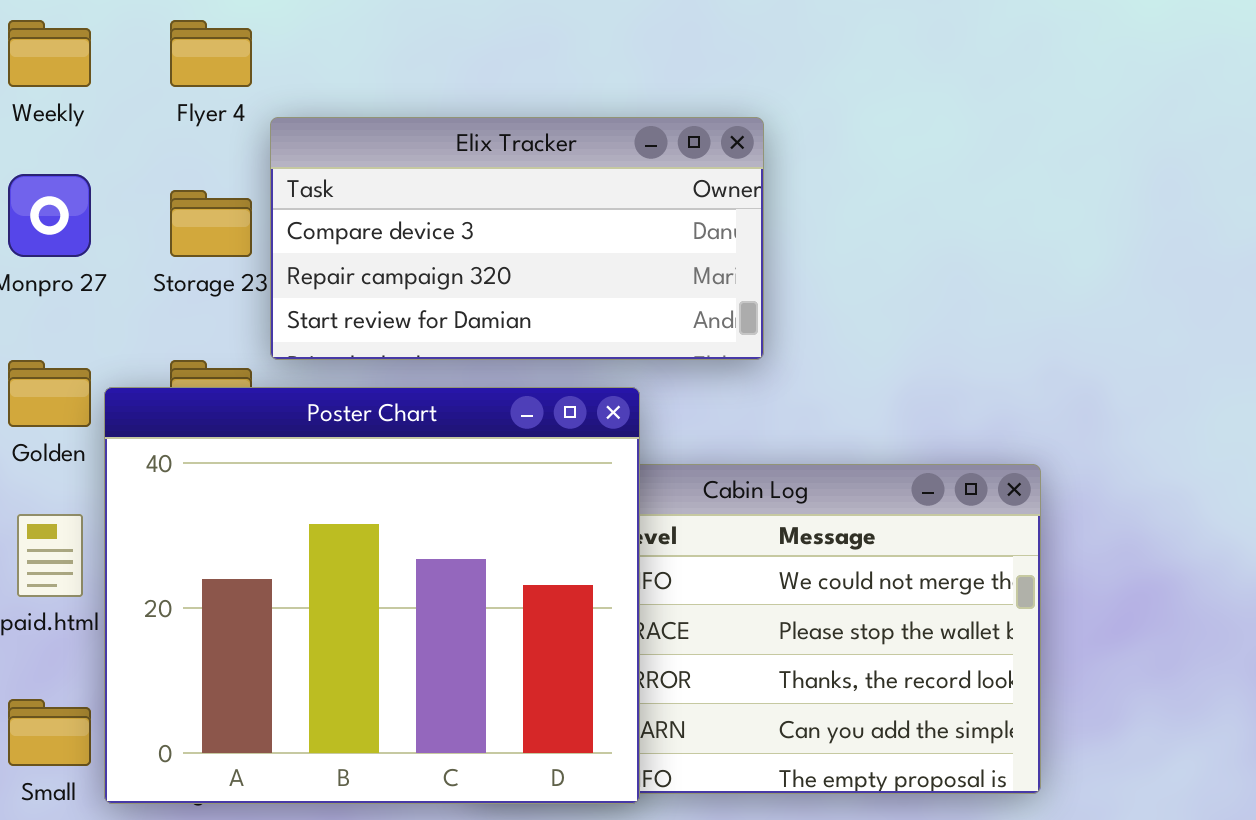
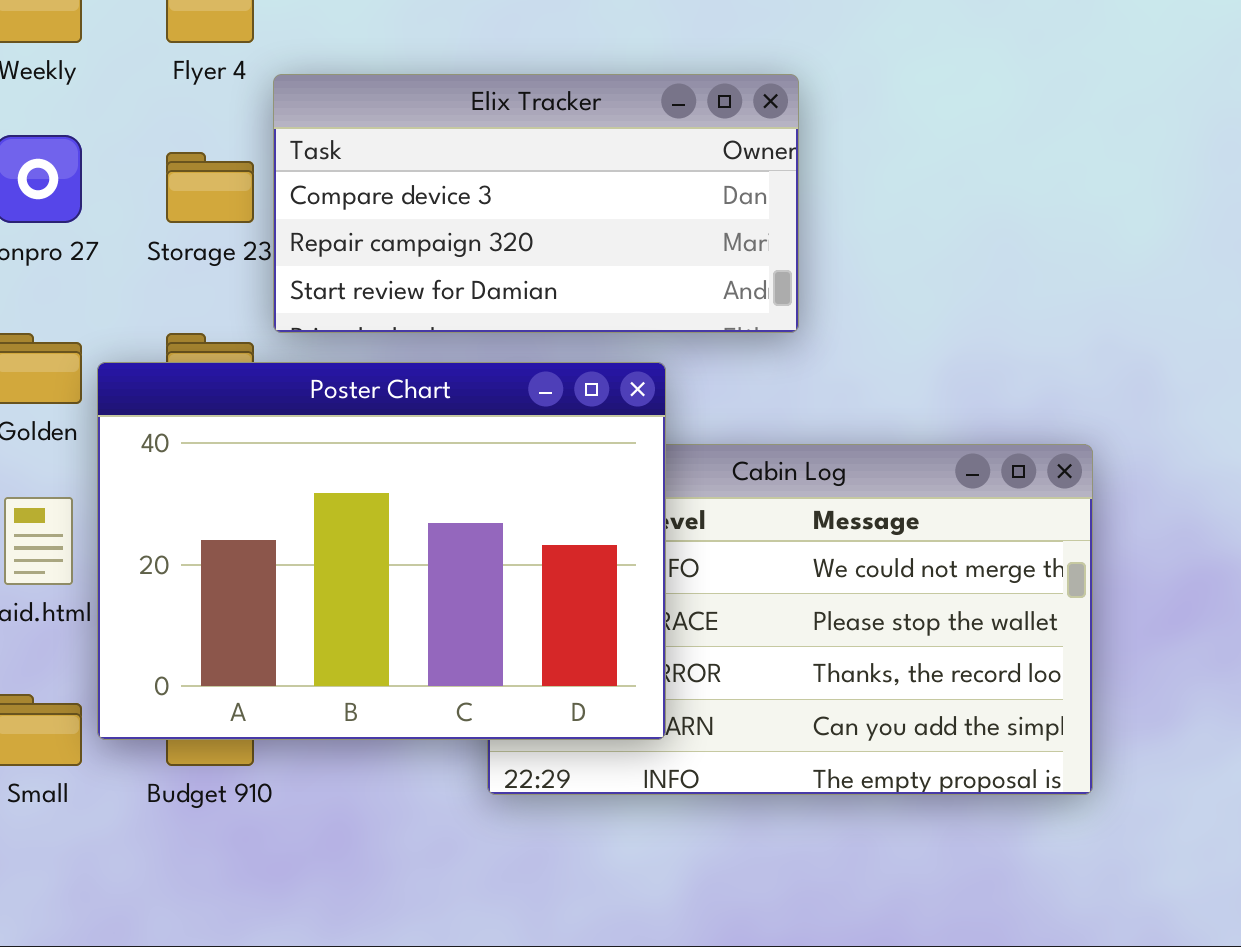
Poster Chart: [104,387,640,804] -> [97,362,666,740], resized

